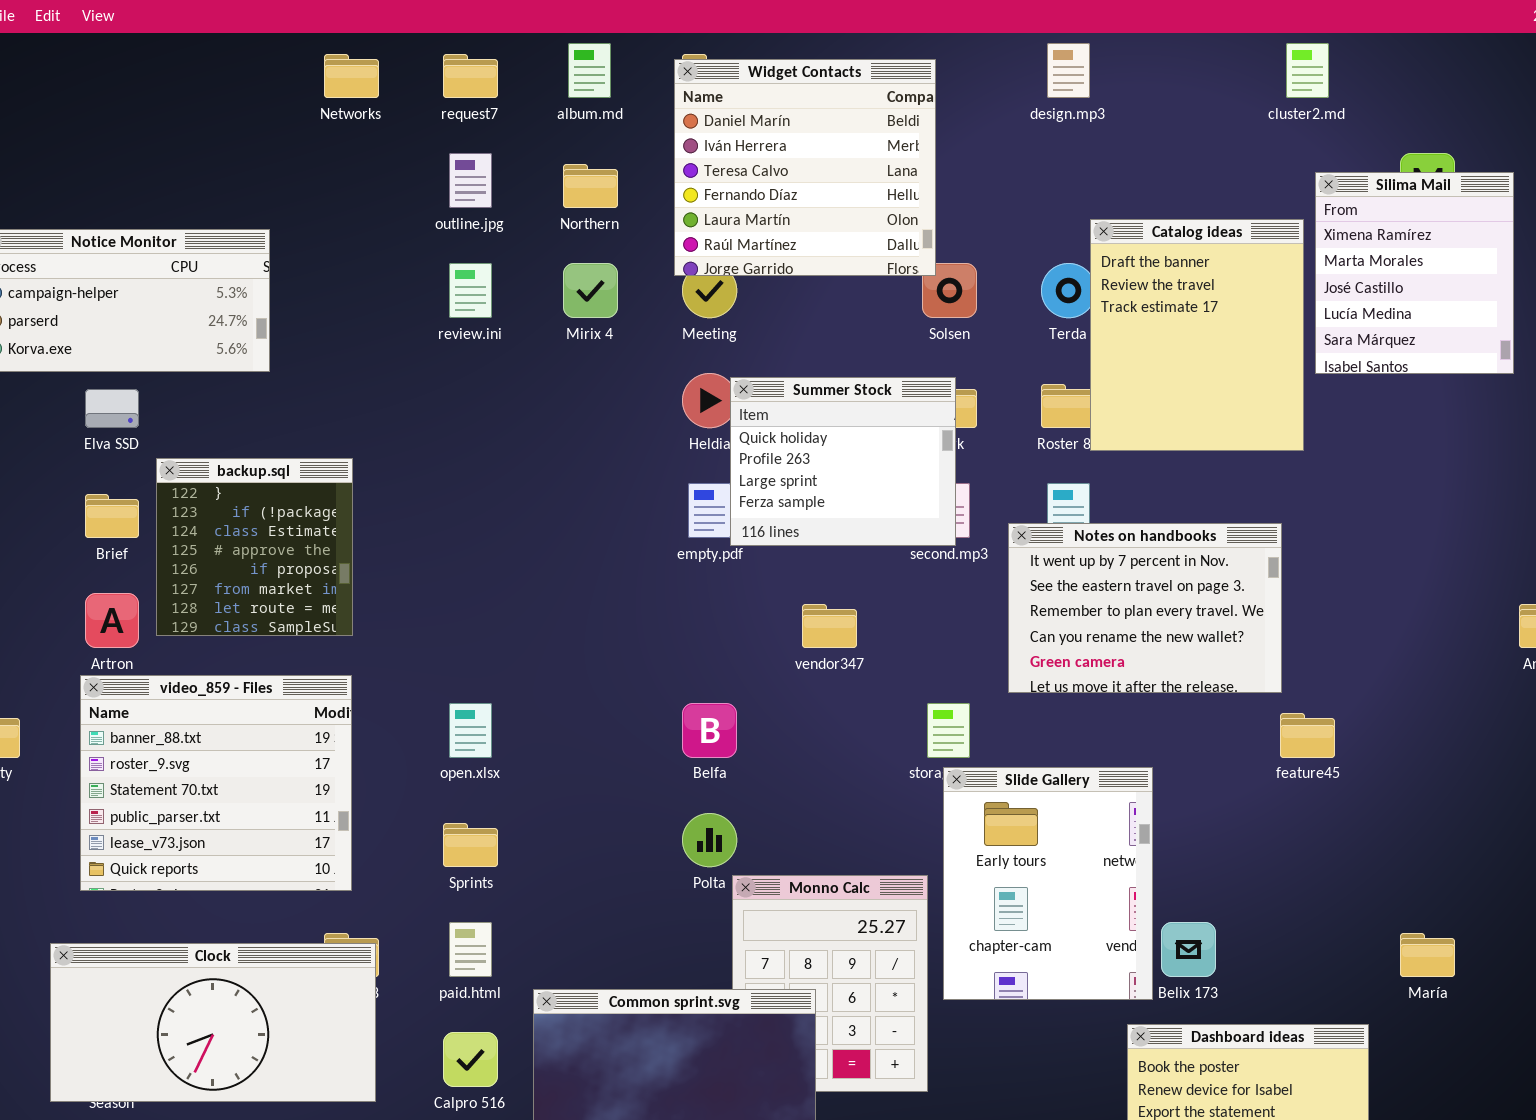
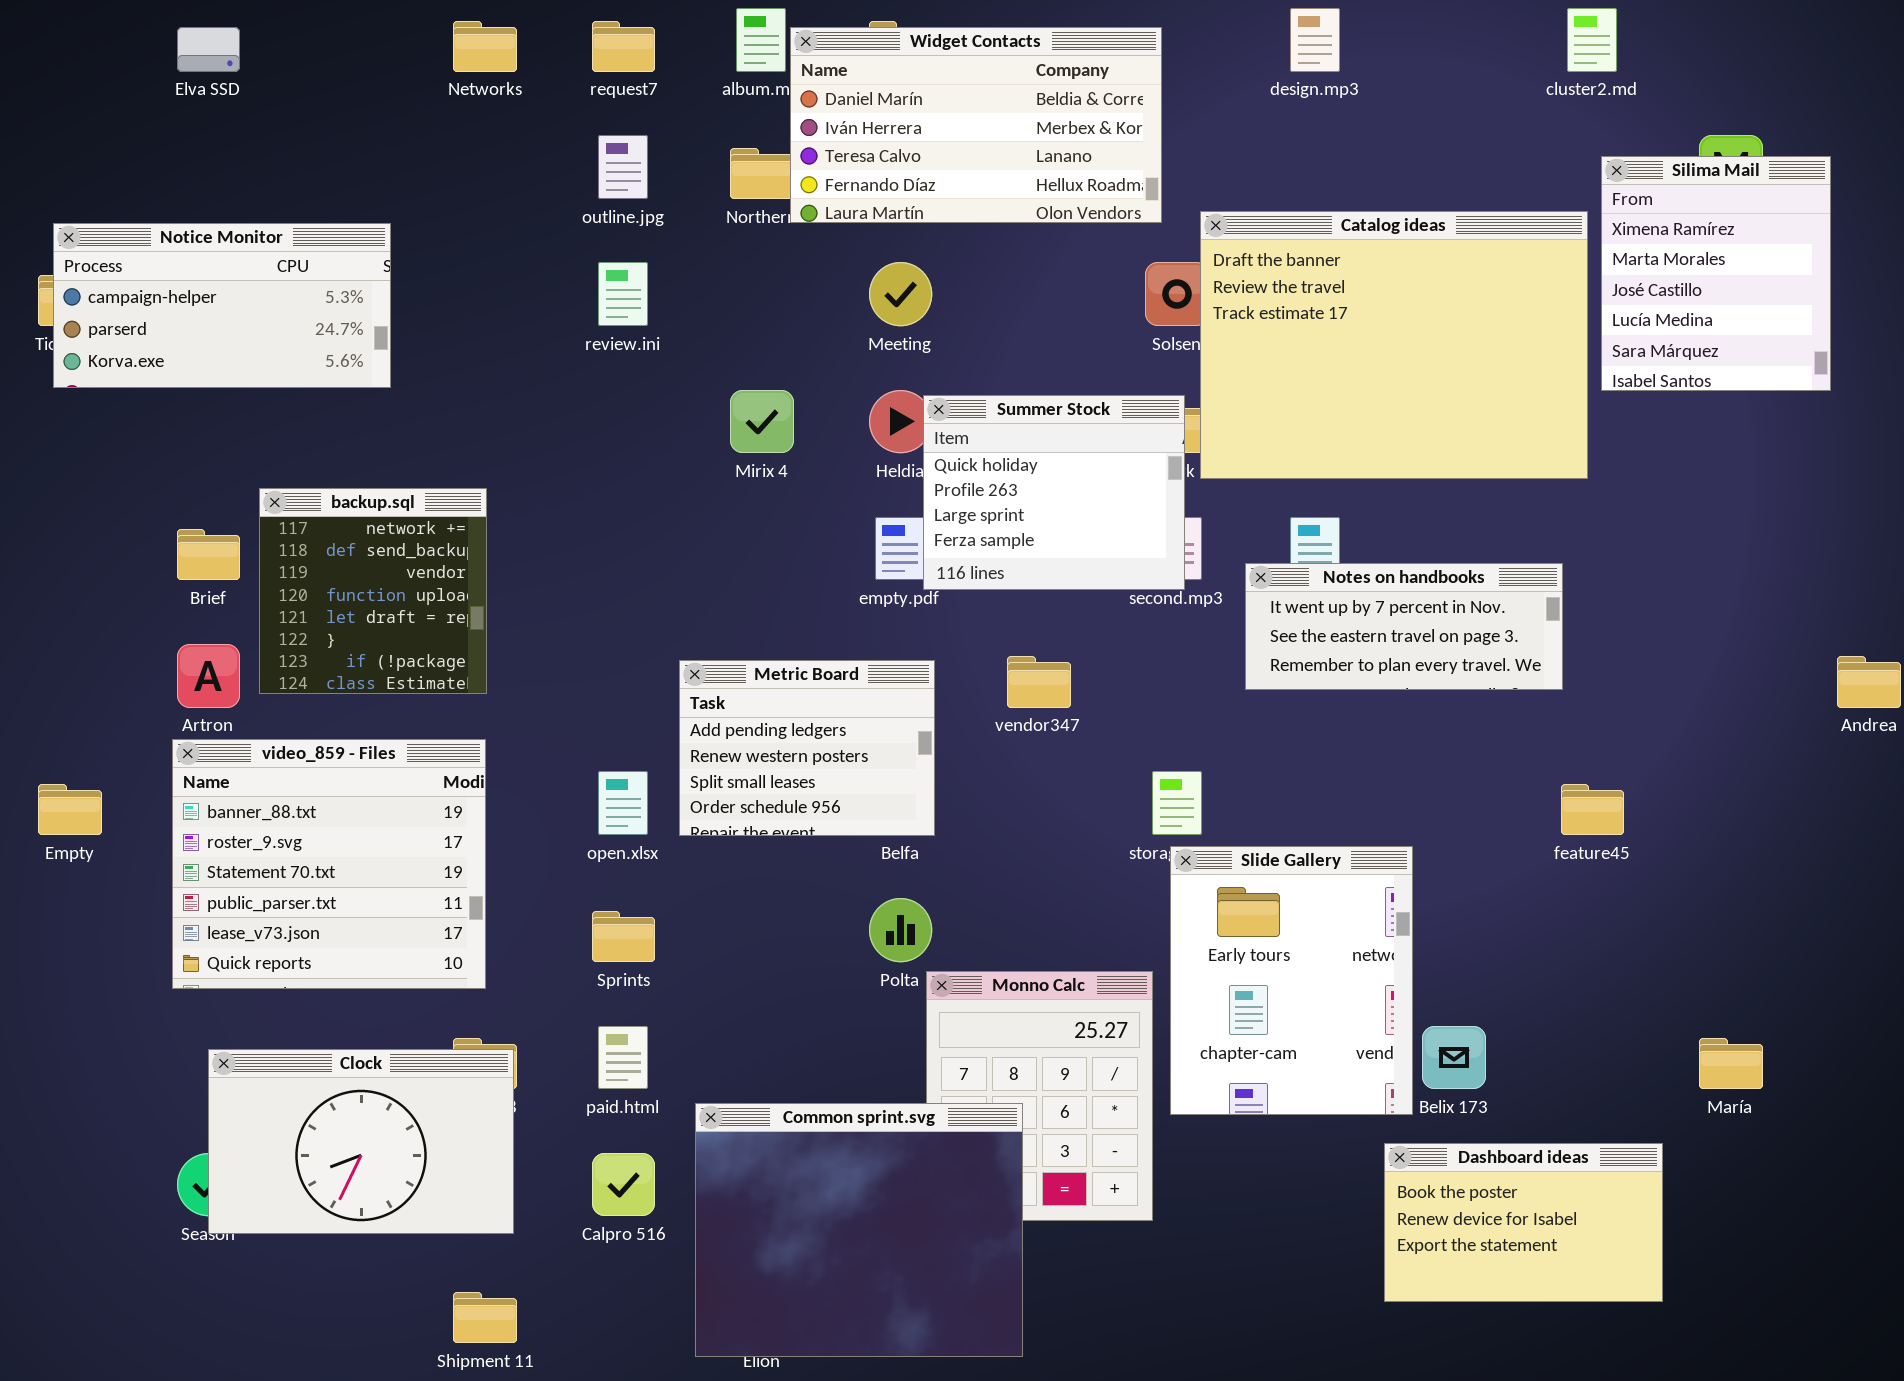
Widget Contacts: [674,59,936,276] -> [790,27,1162,223], resized
Catalog ideas: [1090,219,1304,451] -> [1200,211,1588,479], resized
Mirix 4: [563,263,618,318] -> [730,390,794,453], moved
Elva SSD: [85,389,139,428] -> [177,27,240,72], moved
backup.sql: [156,458,353,636] -> [259,488,487,694], scrolled up 5 rows
Notes on handbooks: [1008,523,1282,693] -> [1245,563,1563,690], resized
Metric Board: none -> [679,660,935,836], opened
Clock: [50,943,376,1102] -> [208,1049,514,1234], resized

